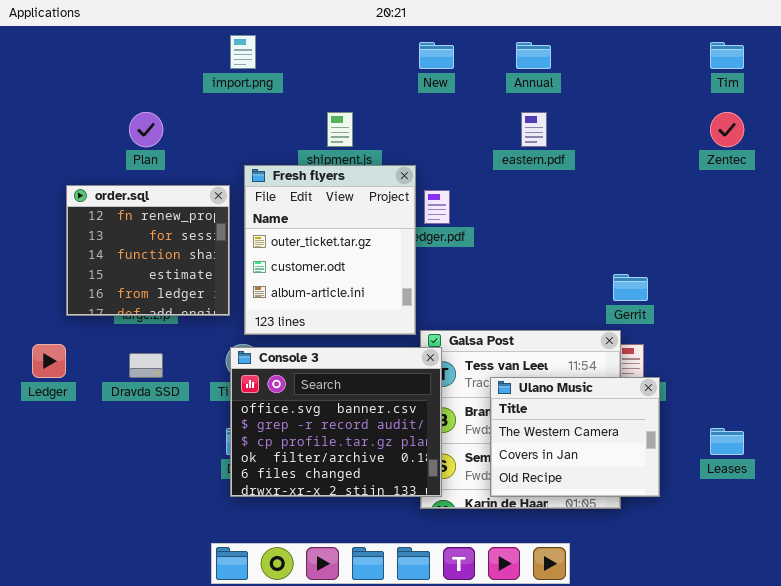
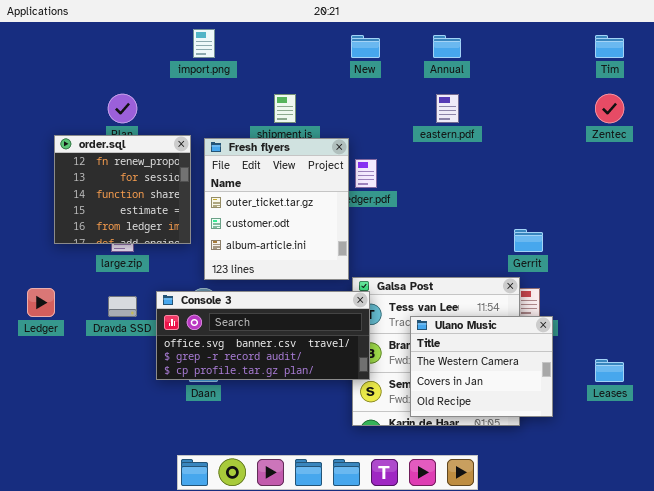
order.sql: [66,185,230,316] -> [54,135,191,244], moved
Console 3: [230,347,442,497] -> [156,291,370,380], resized

